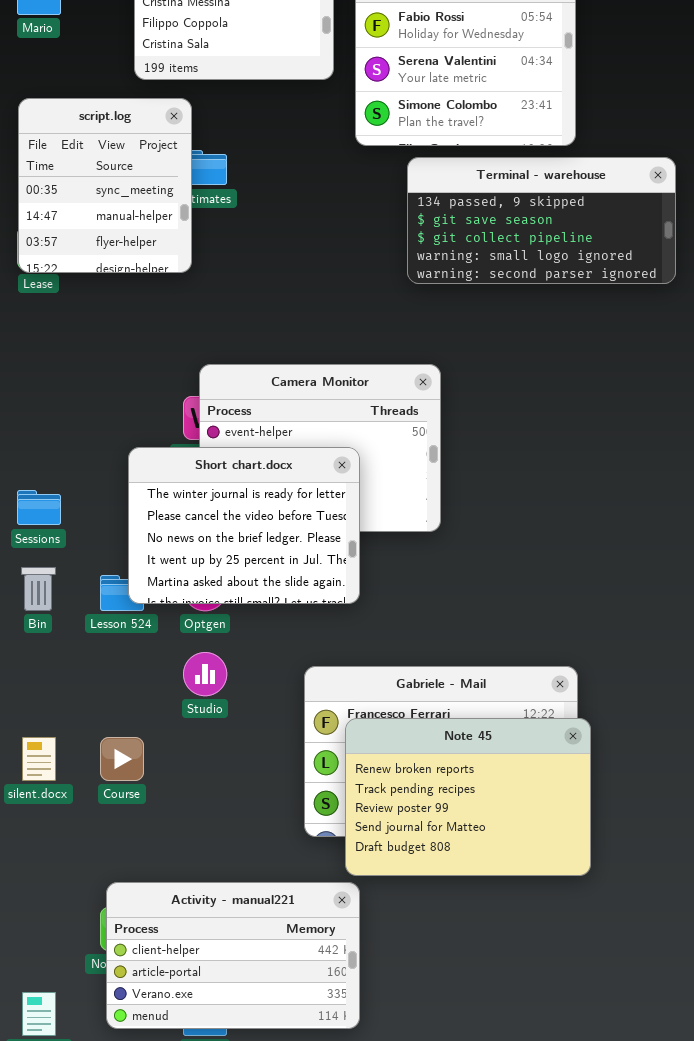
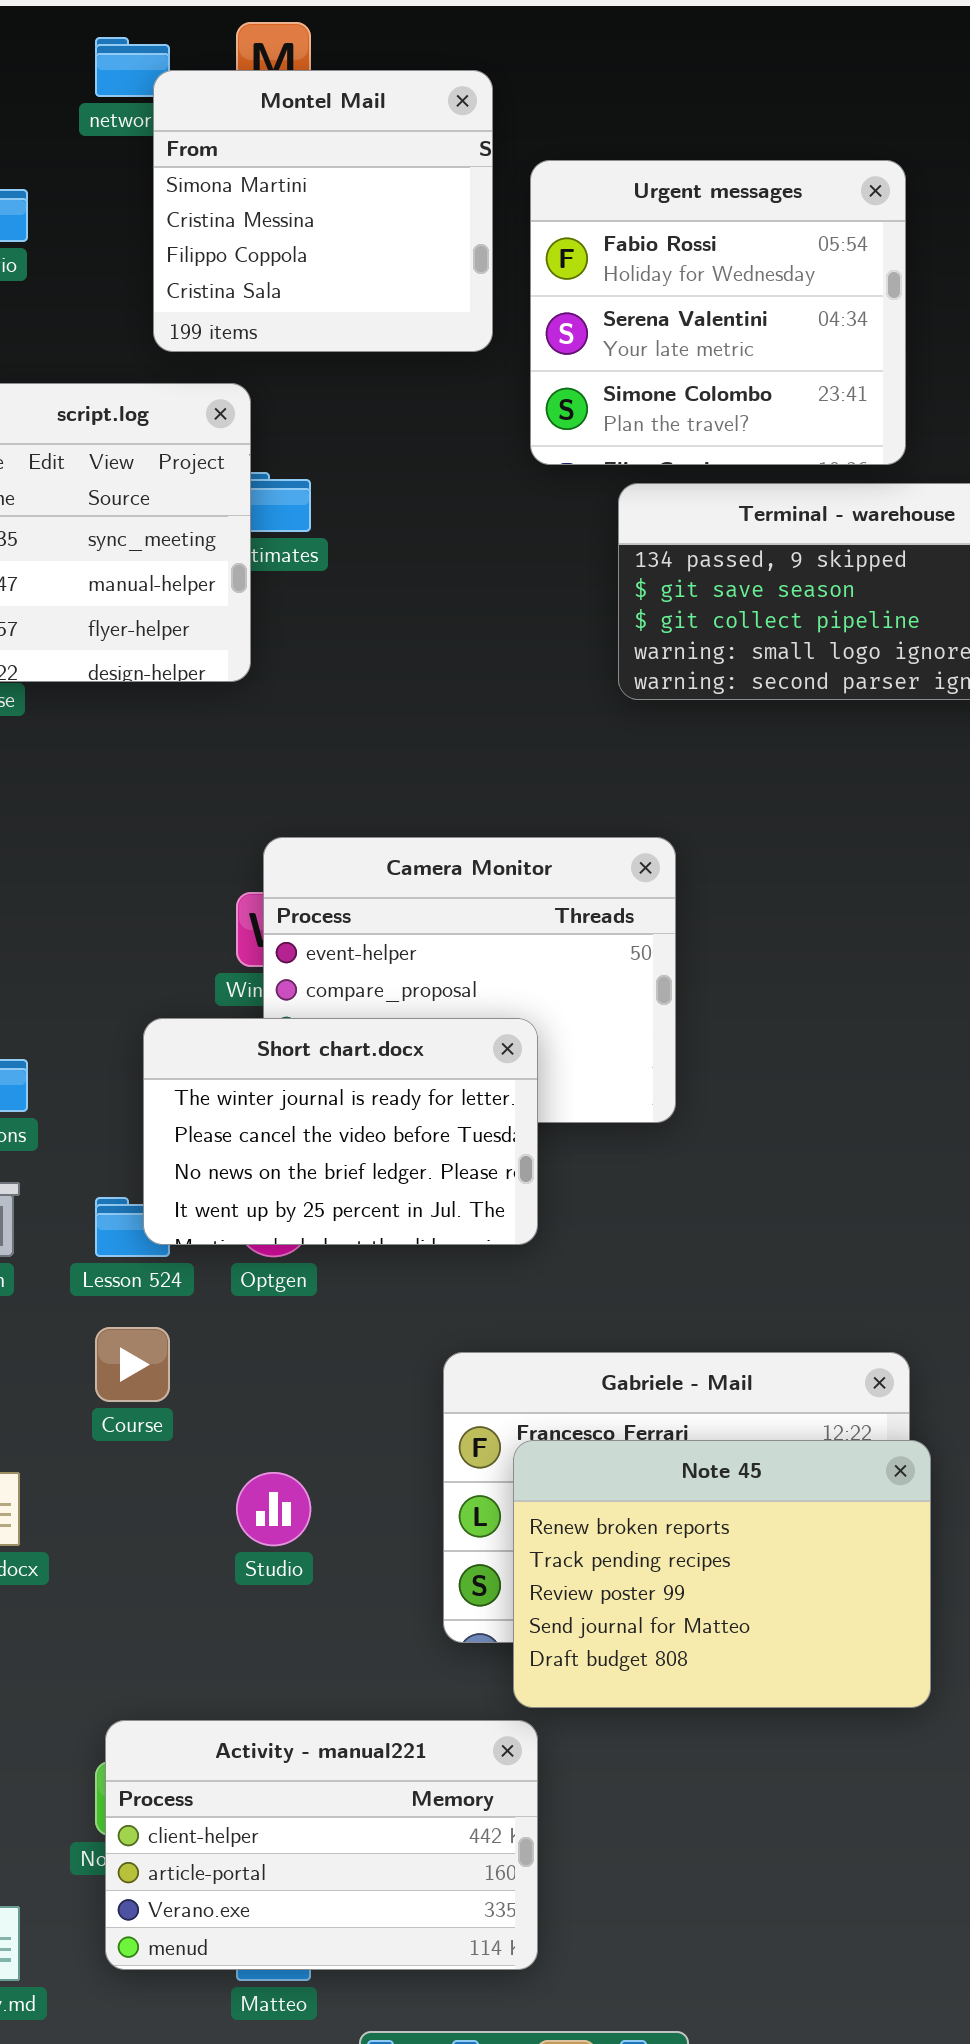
Short chart.docx: [128,447,360,604] -> [143,1018,538,1245], resized
Studio: [183,652,227,696] -> [236,1472,311,1546], moved
Course: [100,737,144,781] -> [95,1327,170,1402], moved

